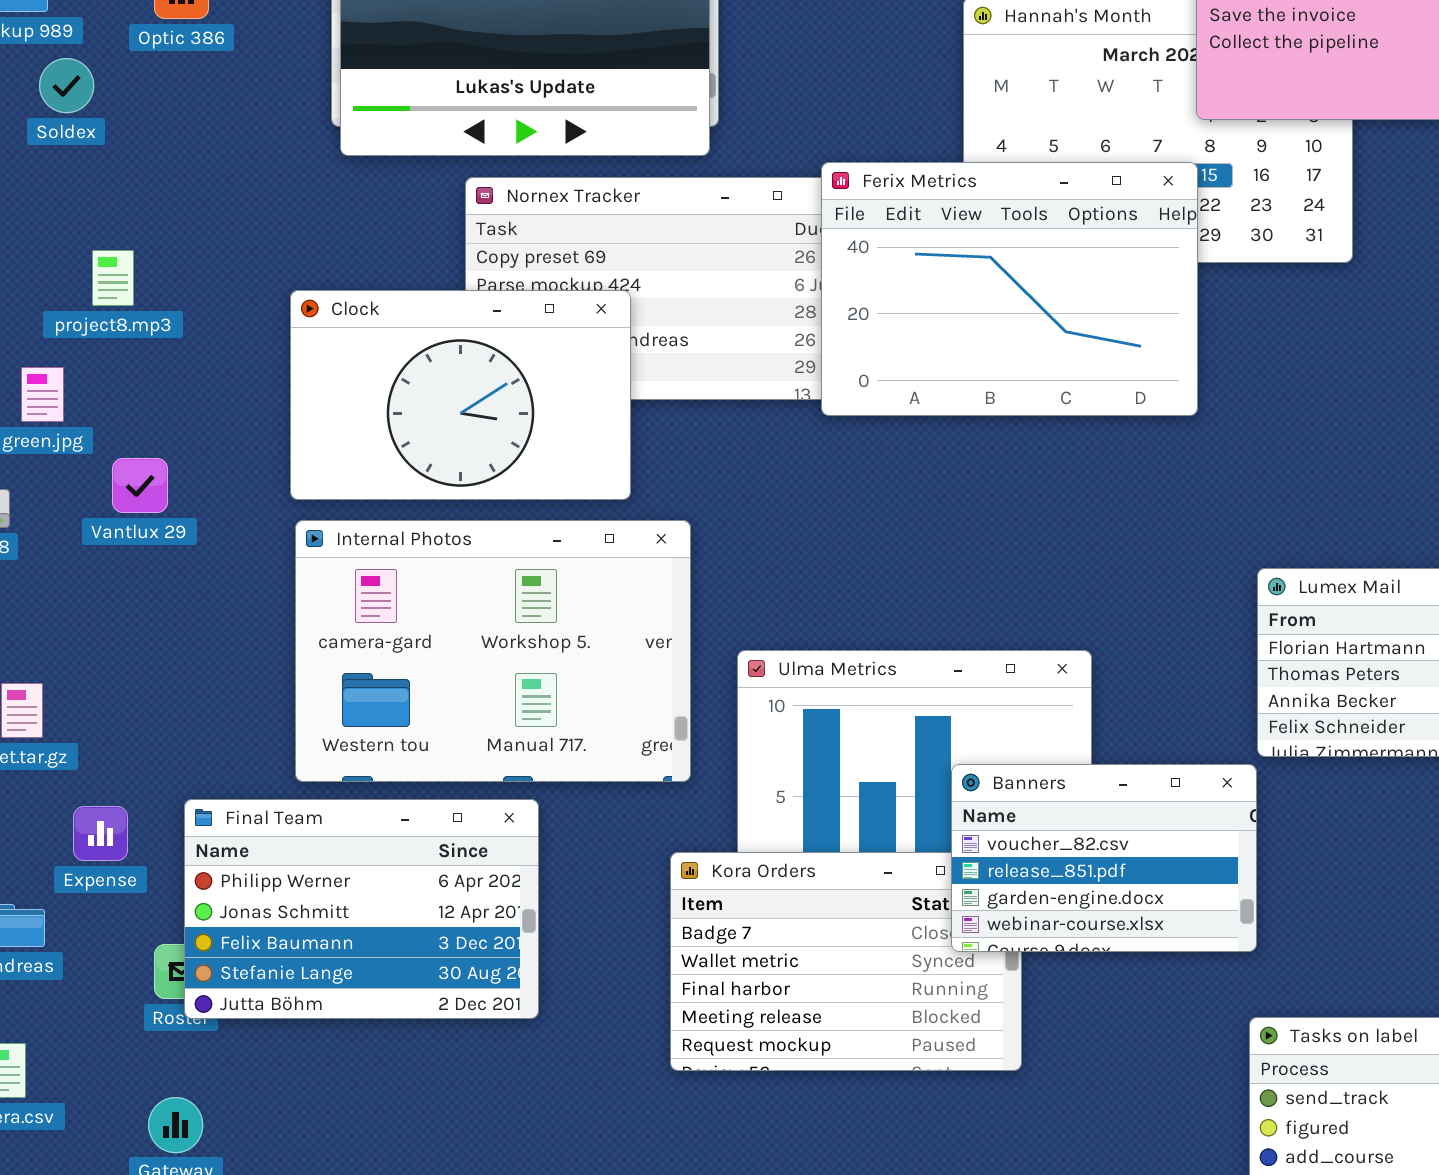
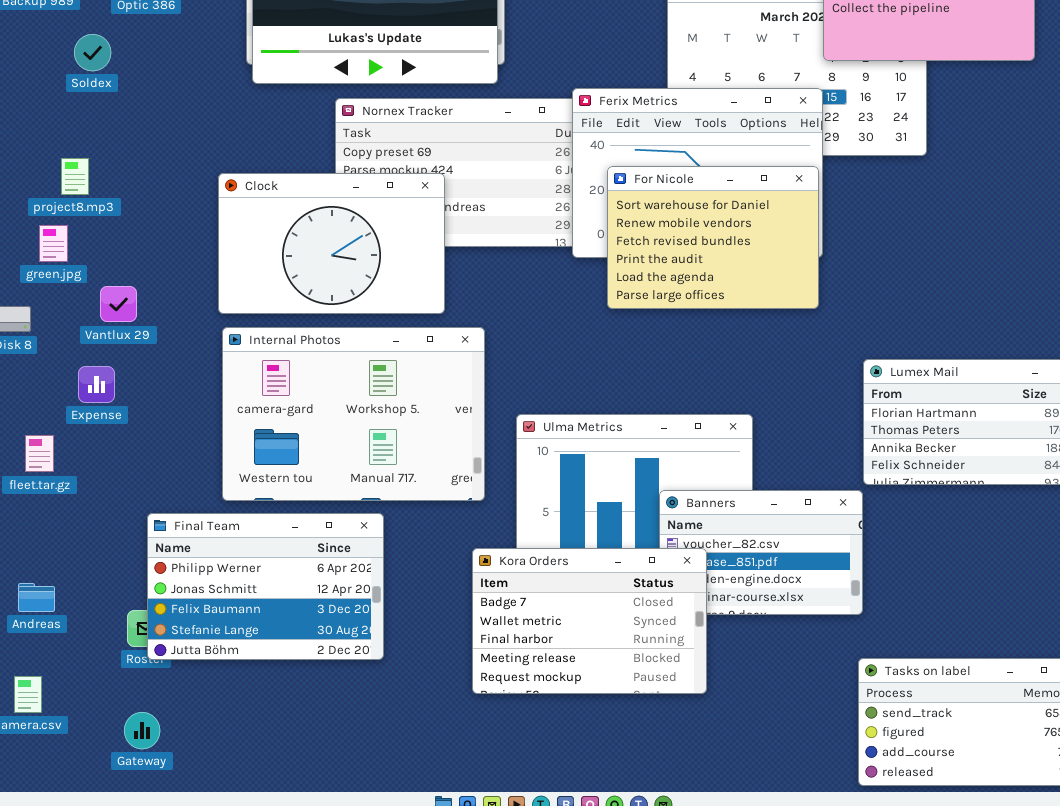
Soldex: [39,58,94,113] -> [74,34,111,71], moved
project8.mp3: [92,250,134,306] -> [61,158,89,195], moved
For Nicole: none -> [607,166,819,309], opened
Expense: [73,806,128,861] -> [78,366,115,403], moved
Kora Orders: [670,852,1022,1071] -> [472,548,707,694], raised

